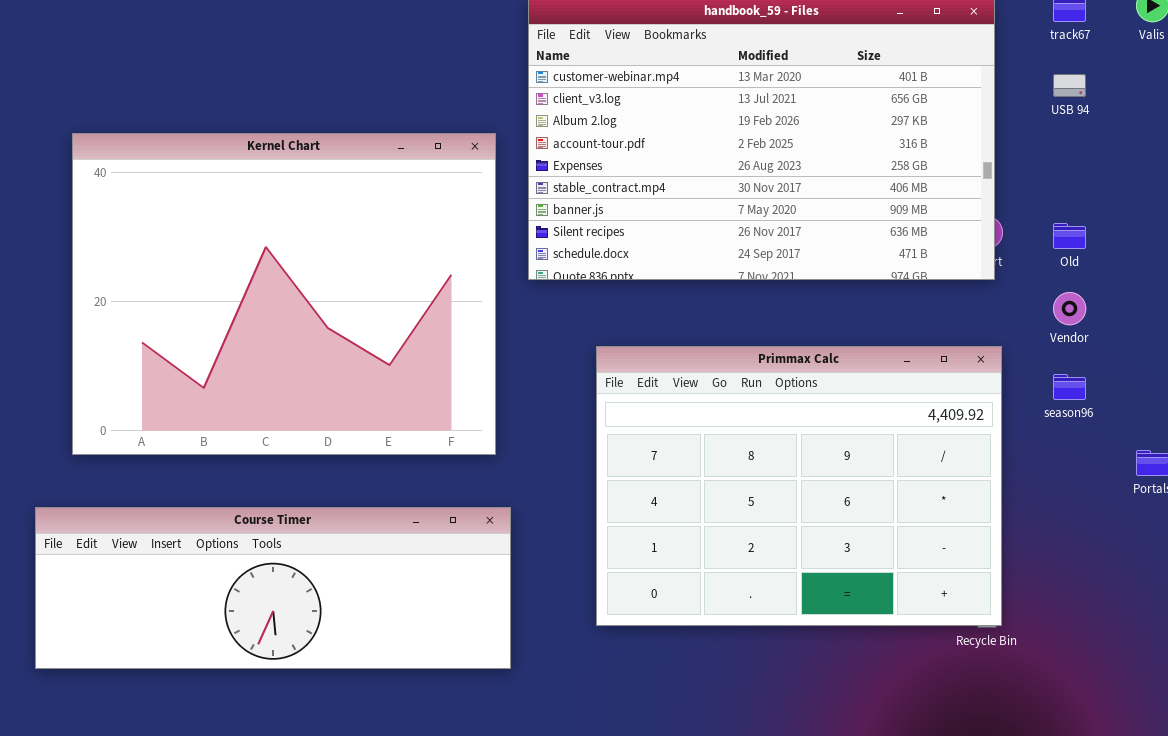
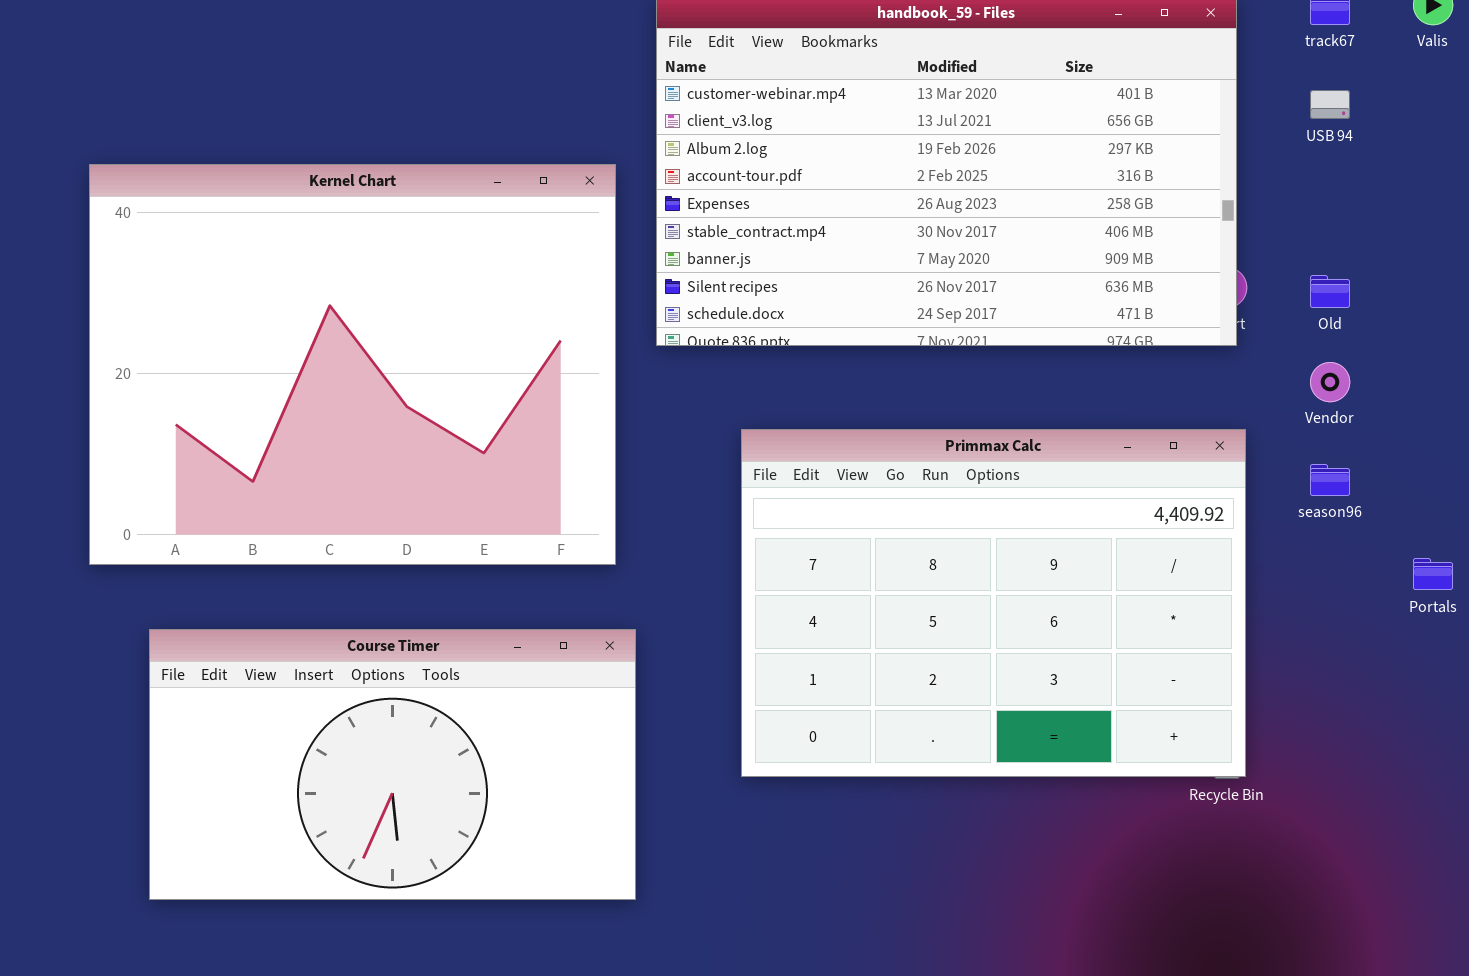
Course Timer: [35,507,511,669] -> [149,629,636,900], resized

